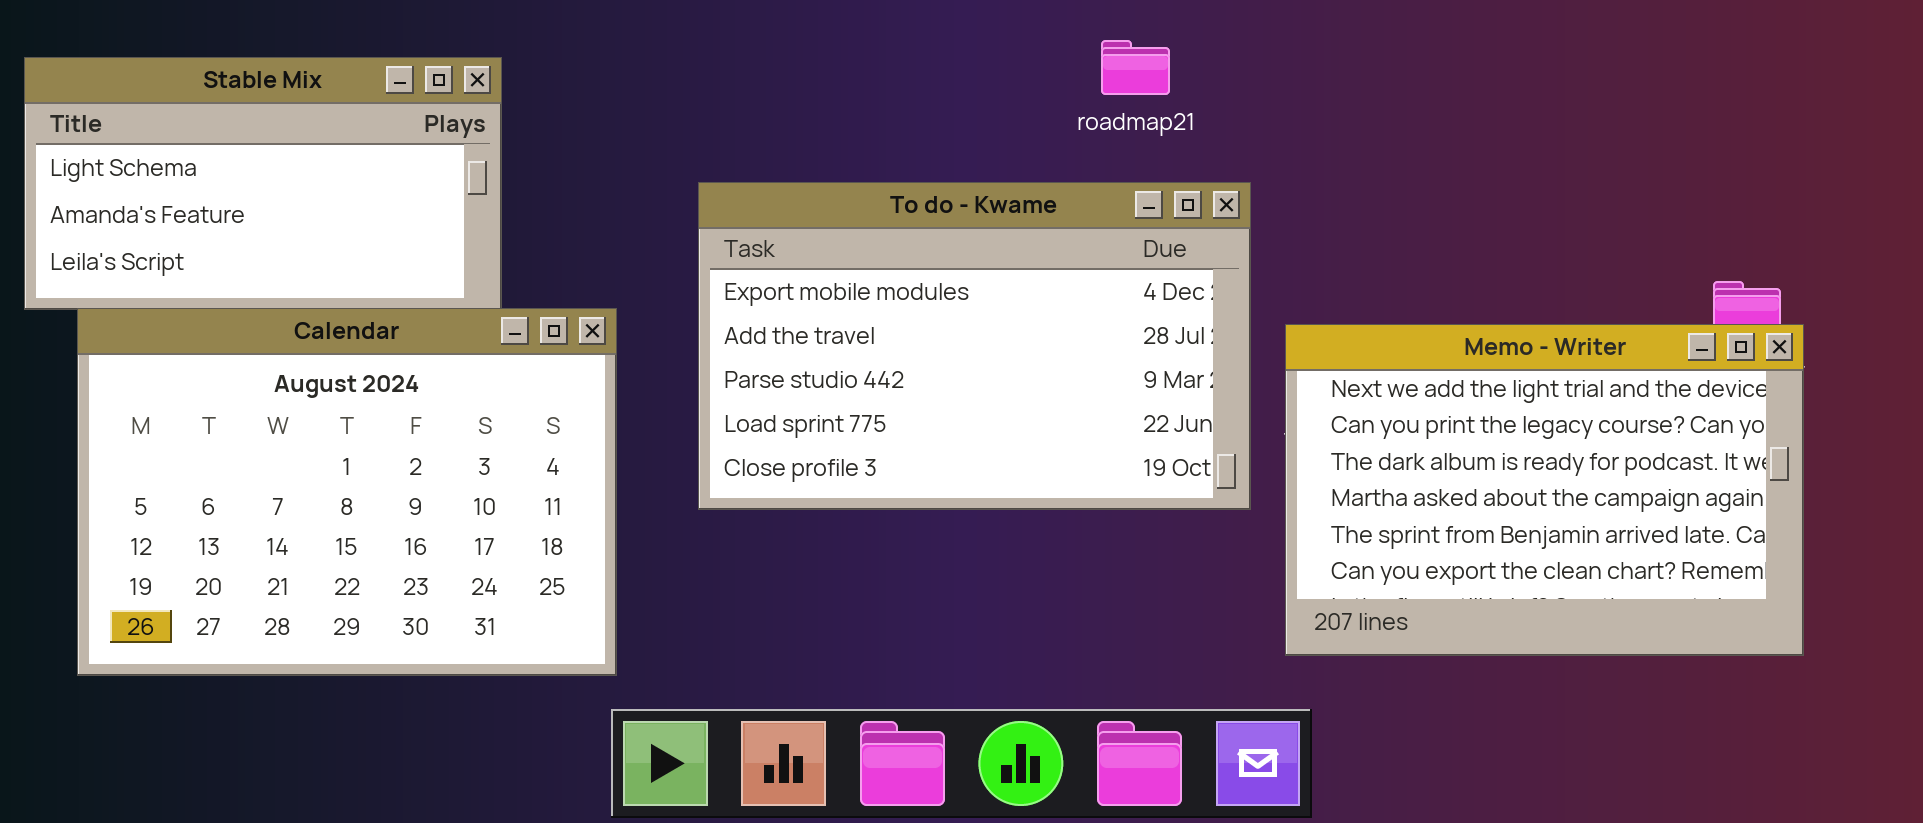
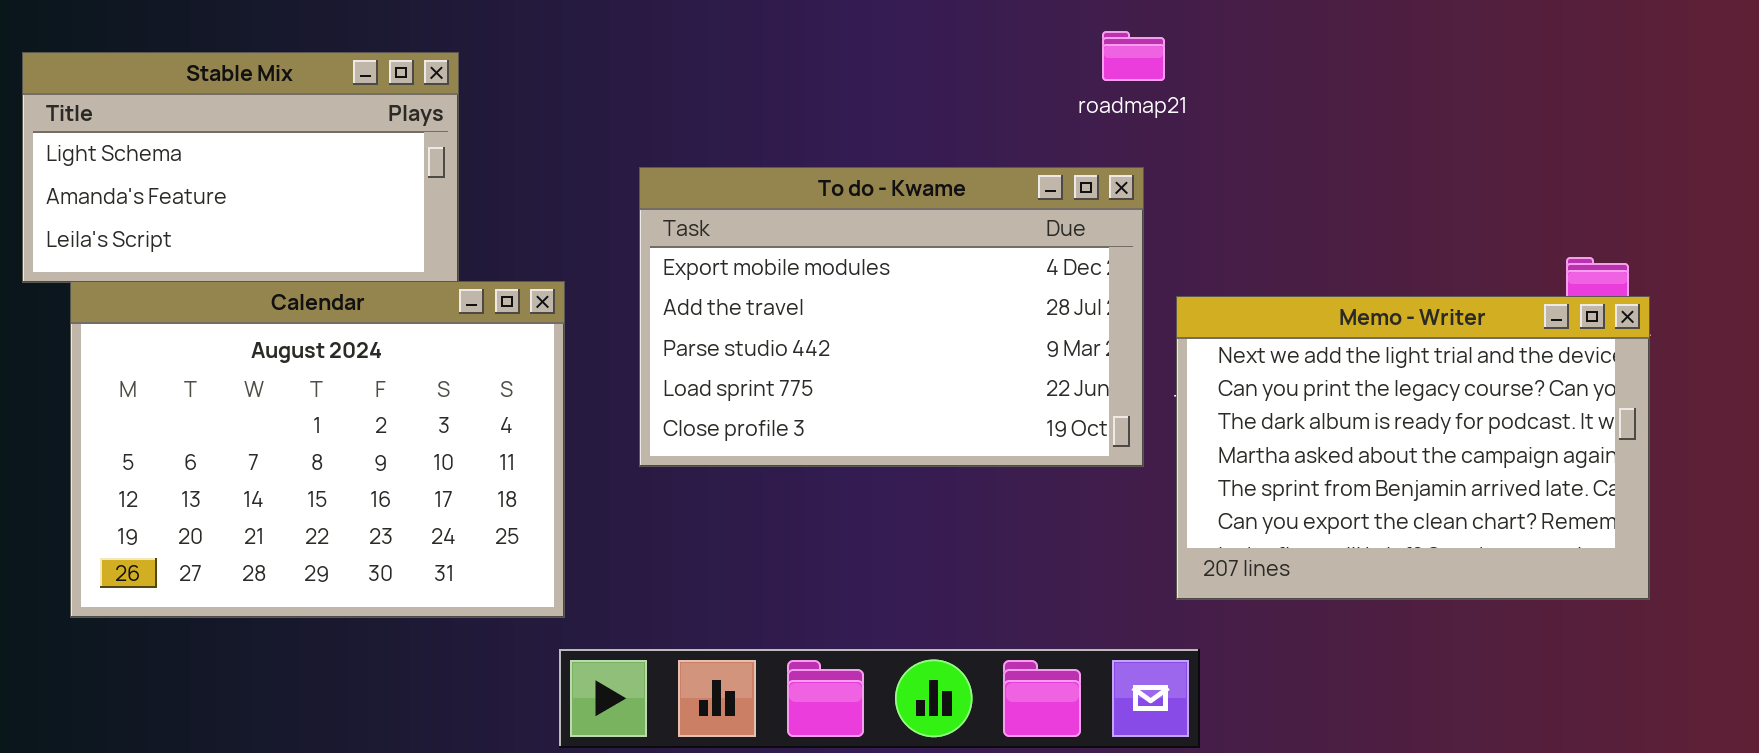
roadmap21: [1101,40,1170,95] -> [1102,31,1165,81], moved

